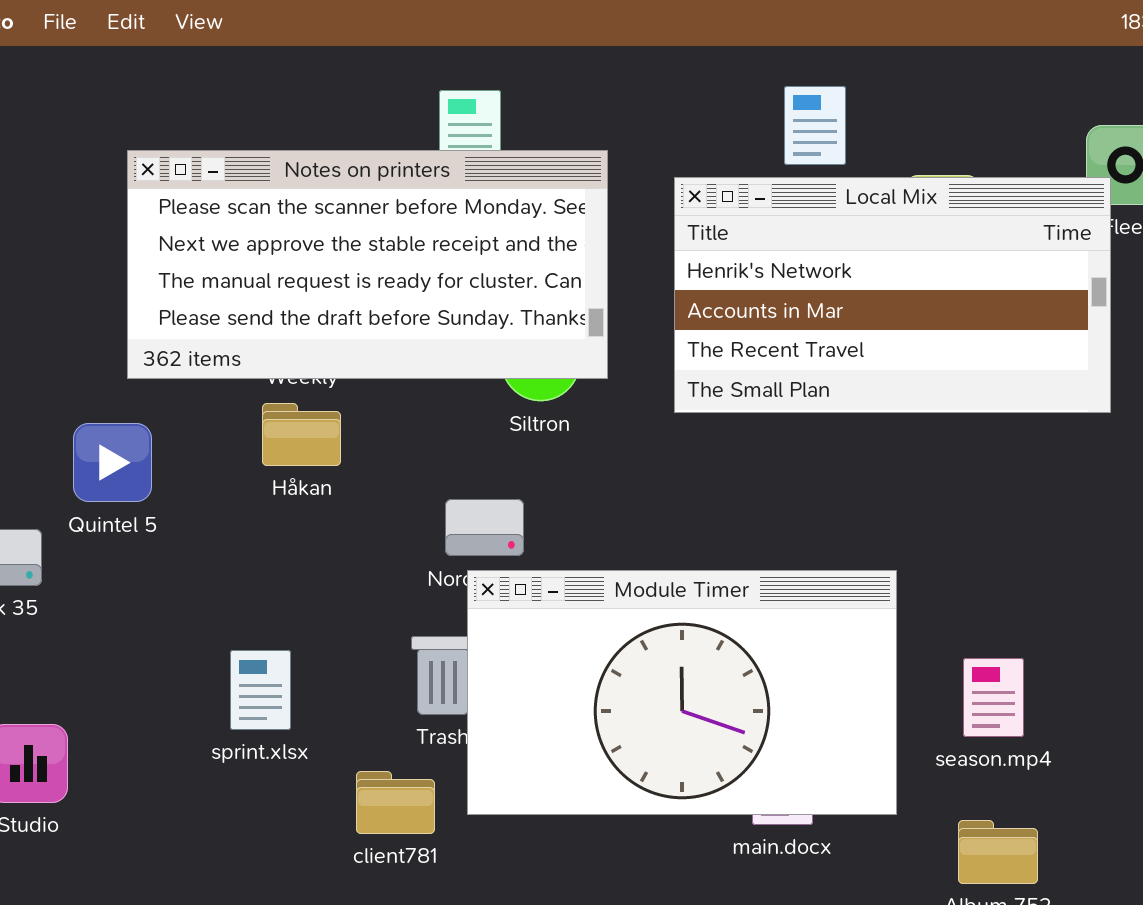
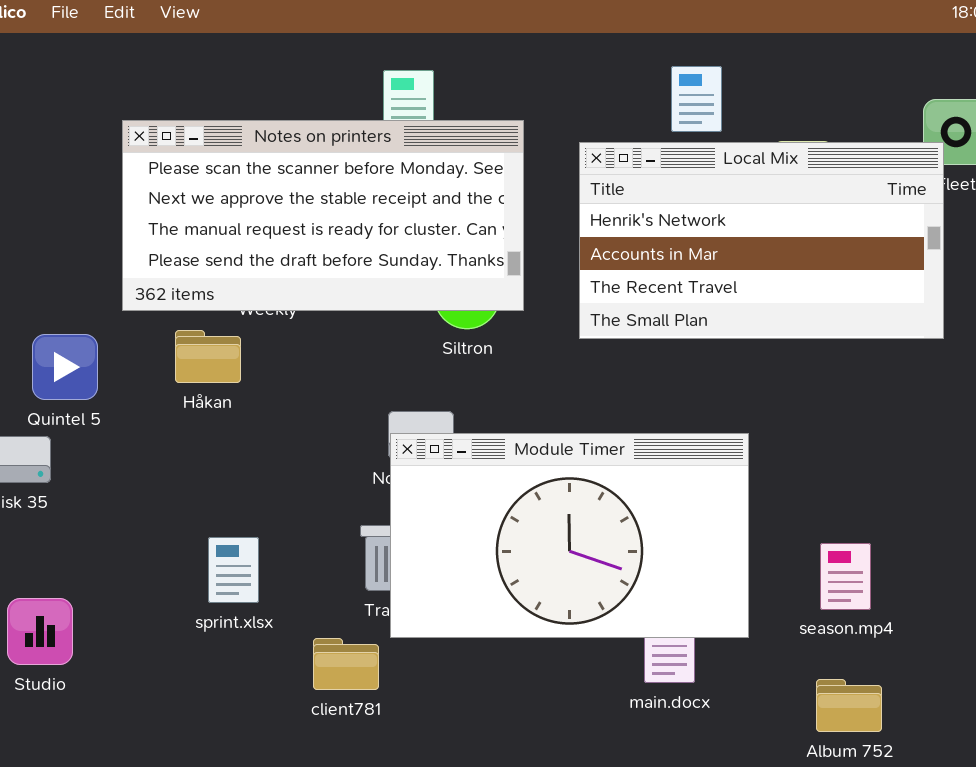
Håkan: [262,403,341,466] -> [175,330,241,383], moved
Quintel 5: [73,423,152,502] -> [32,334,98,400], moved
Module Timer: [467,570,897,815] -> [390,433,749,638], moved

